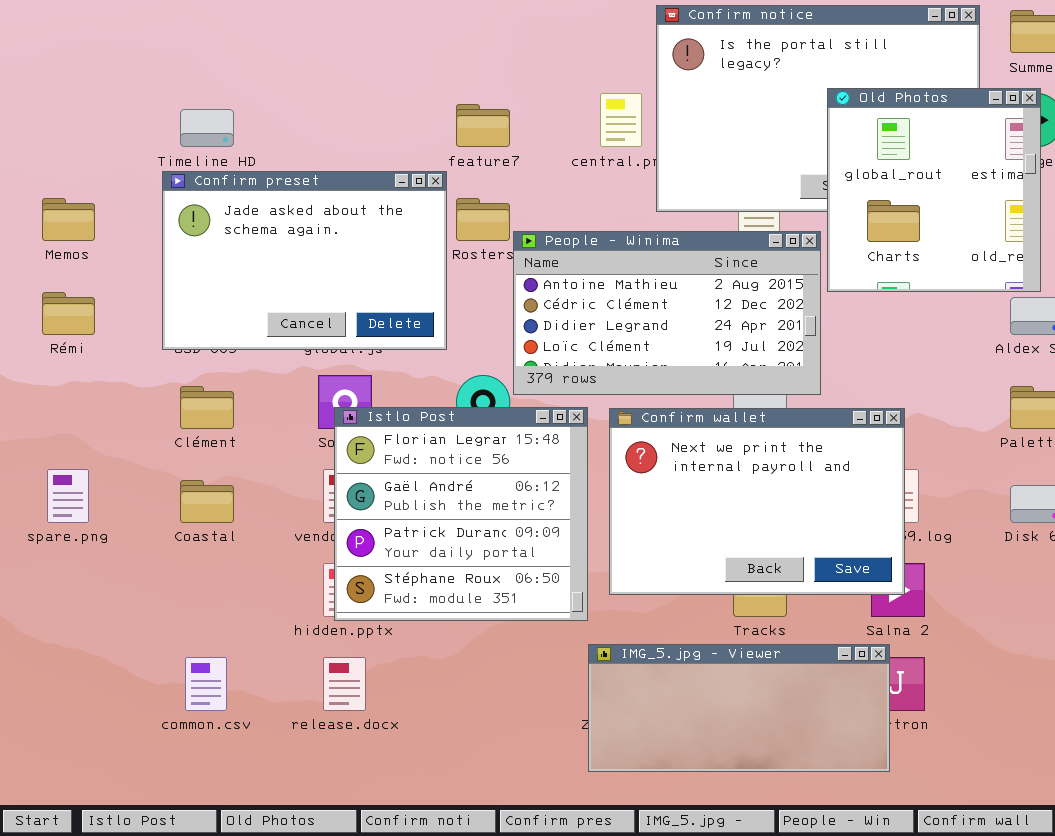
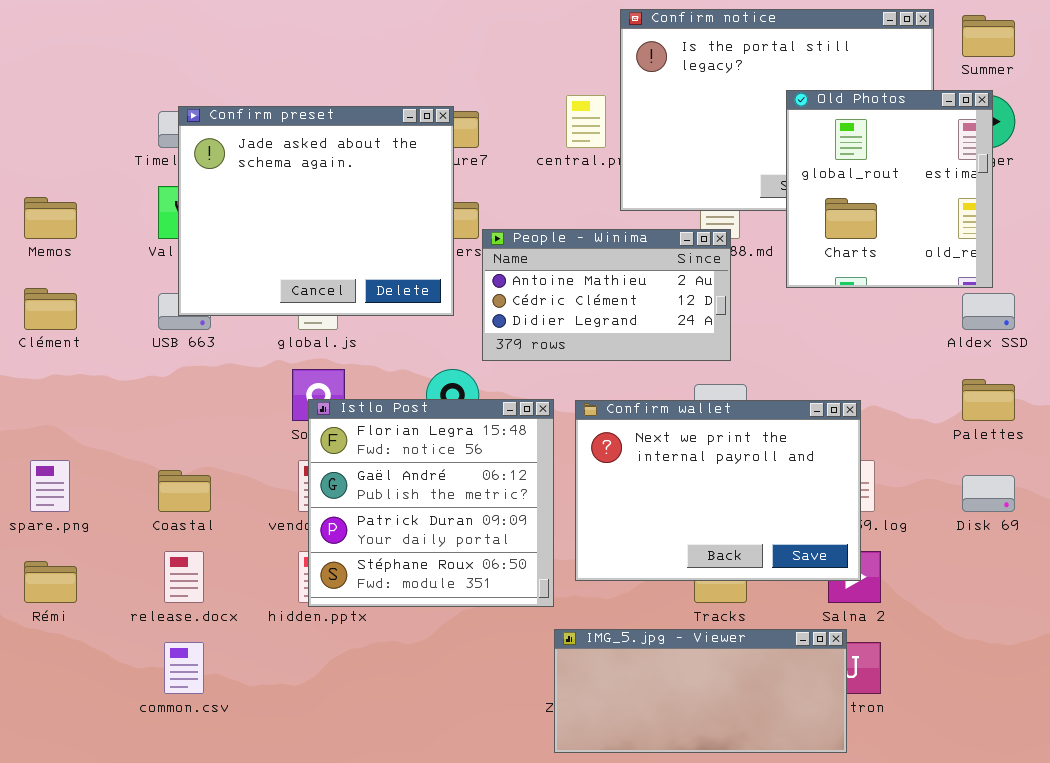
Confirm preset: [162,171,447,350] -> [178,106,454,316], moved, resized
People - Winima: [513,231,821,395] -> [482,229,731,361], resized
Rémi: [42,292,95,335] -> [24,561,77,603], moved
Clément: [180,386,234,429] -> [24,288,77,330], moved
release.docx: [323,657,366,711] -> [164,551,204,603], moved

